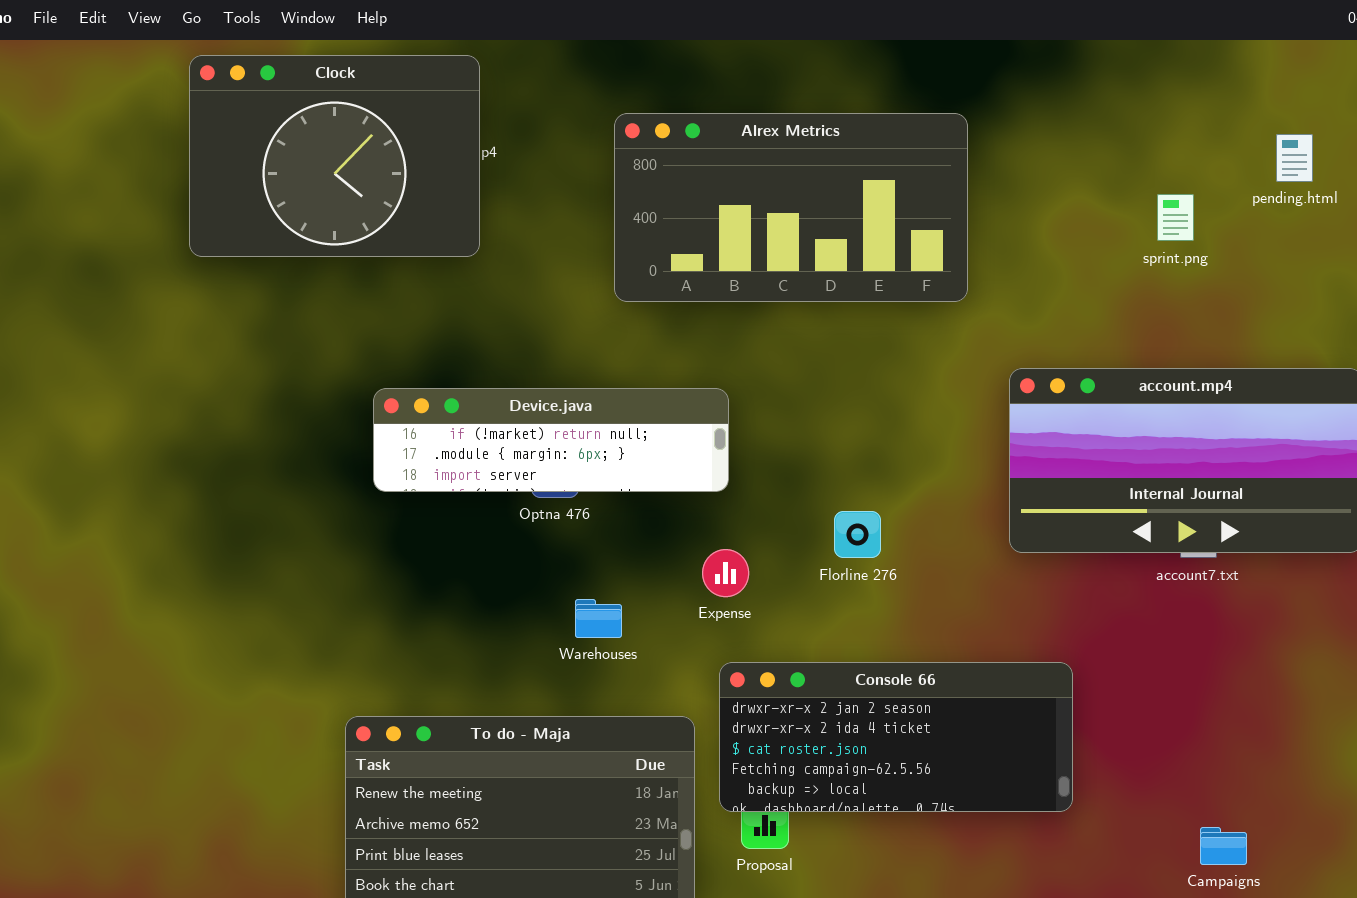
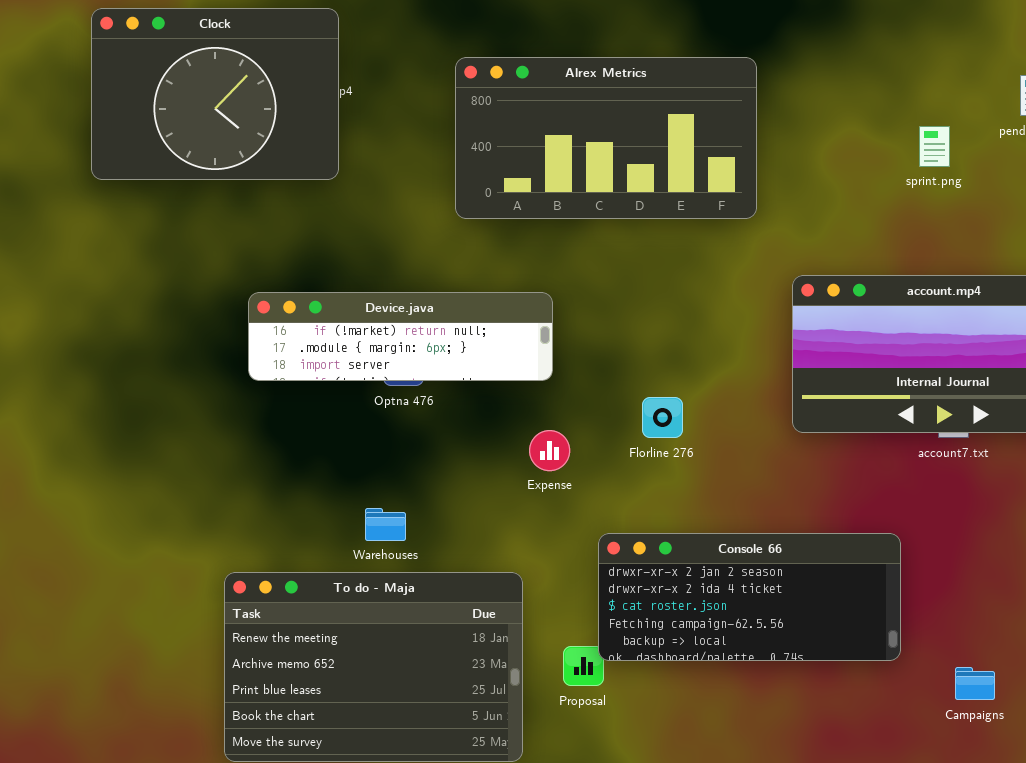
Warehouses: [575,599,622,638] -> [365,508,406,541], moved
Console 66: [719,662,1073,812] -> [598,533,901,661], moved

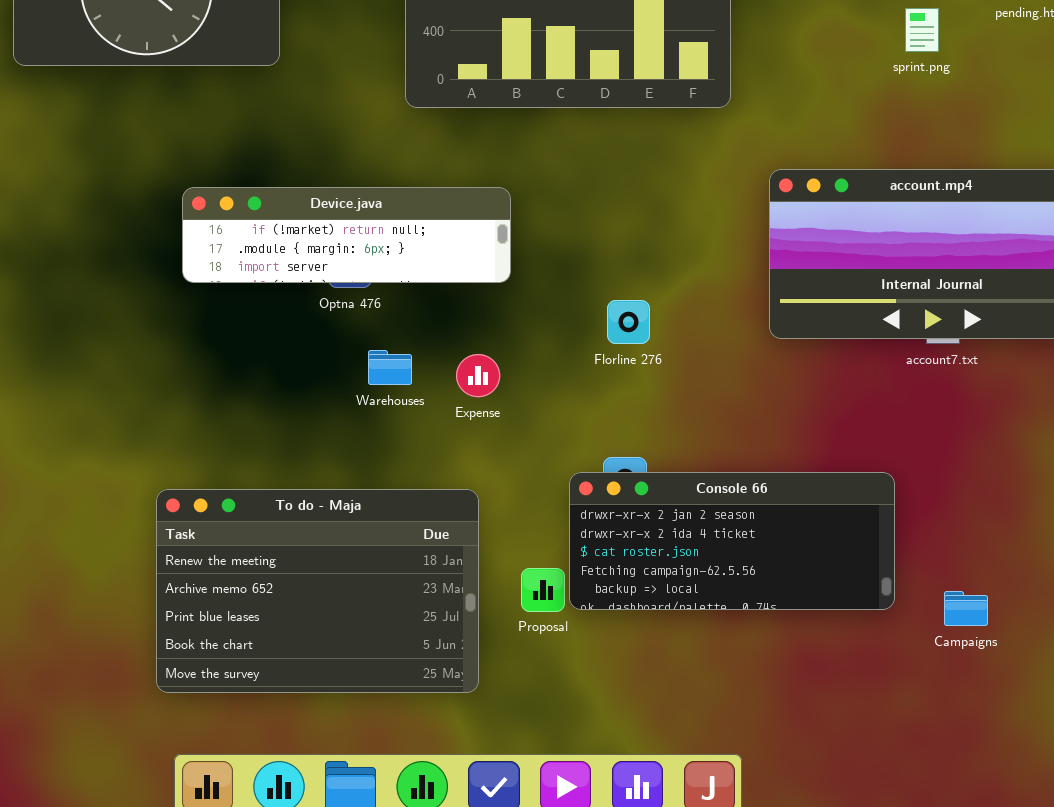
Expense: [529,430,570,471] -> [456,354,500,397], moved
Warehouses: [365,508,406,541] -> [368,350,412,385], moved
Console 66: [598,533,901,661] -> [569,472,895,610], moved

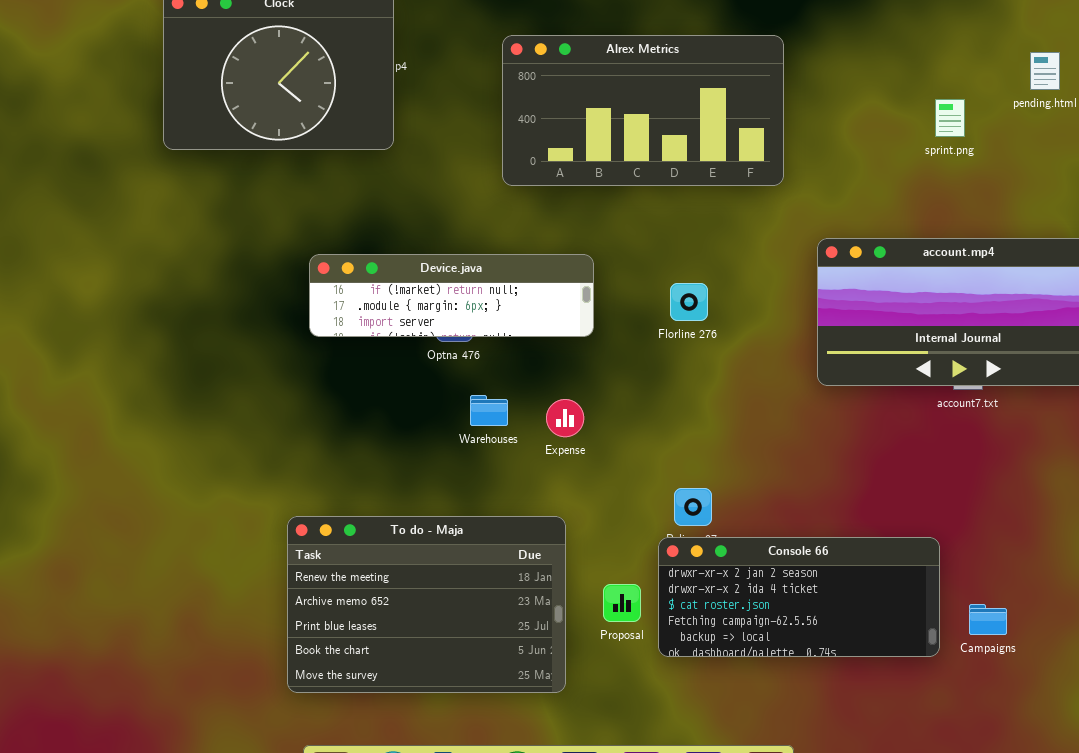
Florline 276: [607,300,650,344] -> [670,283,708,321], moved
Console 66: [569,472,895,610] -> [658,537,940,657], moved

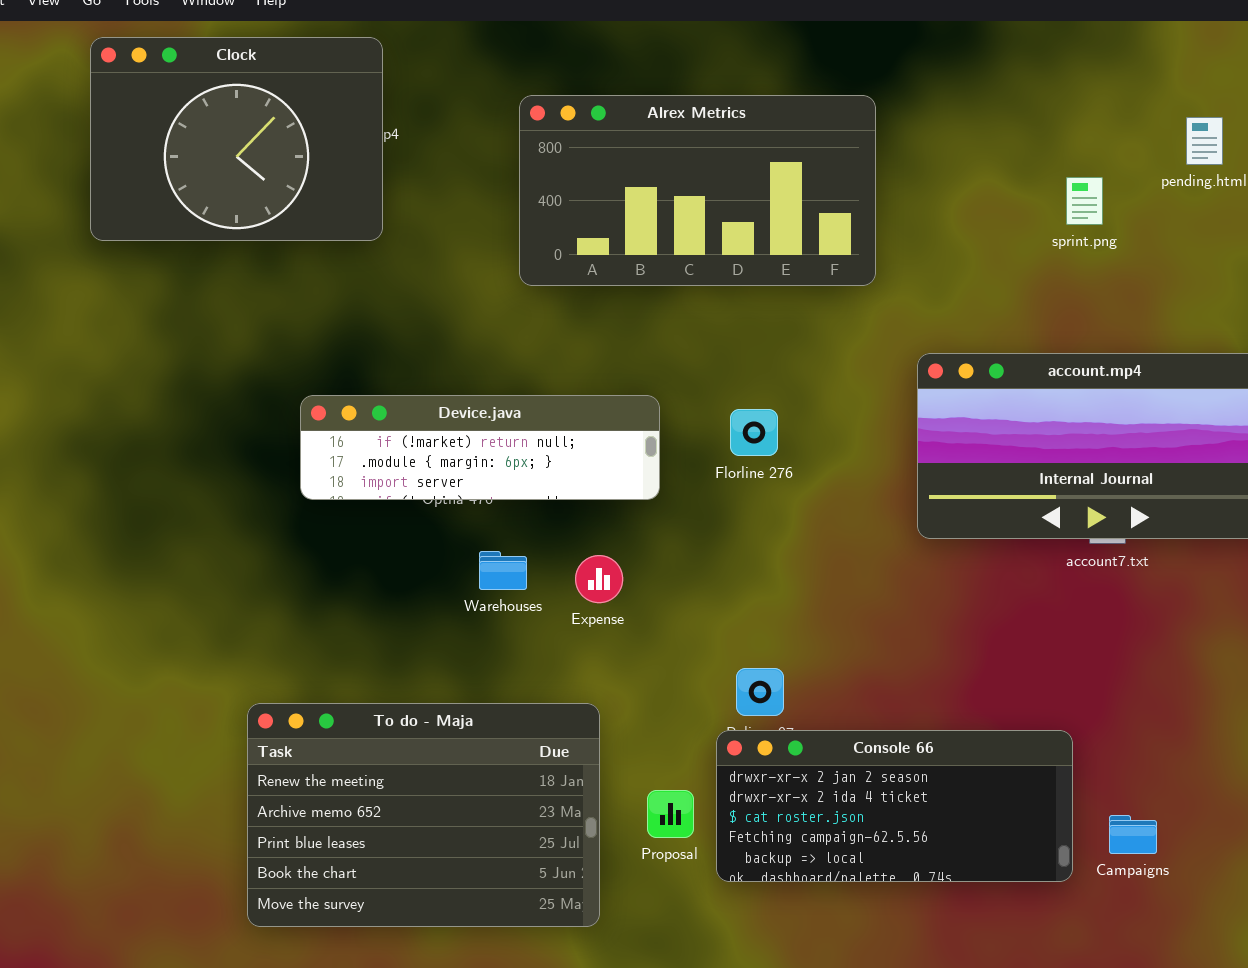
Device.java: [309,254,594,337] -> [300,395,660,500], moved

